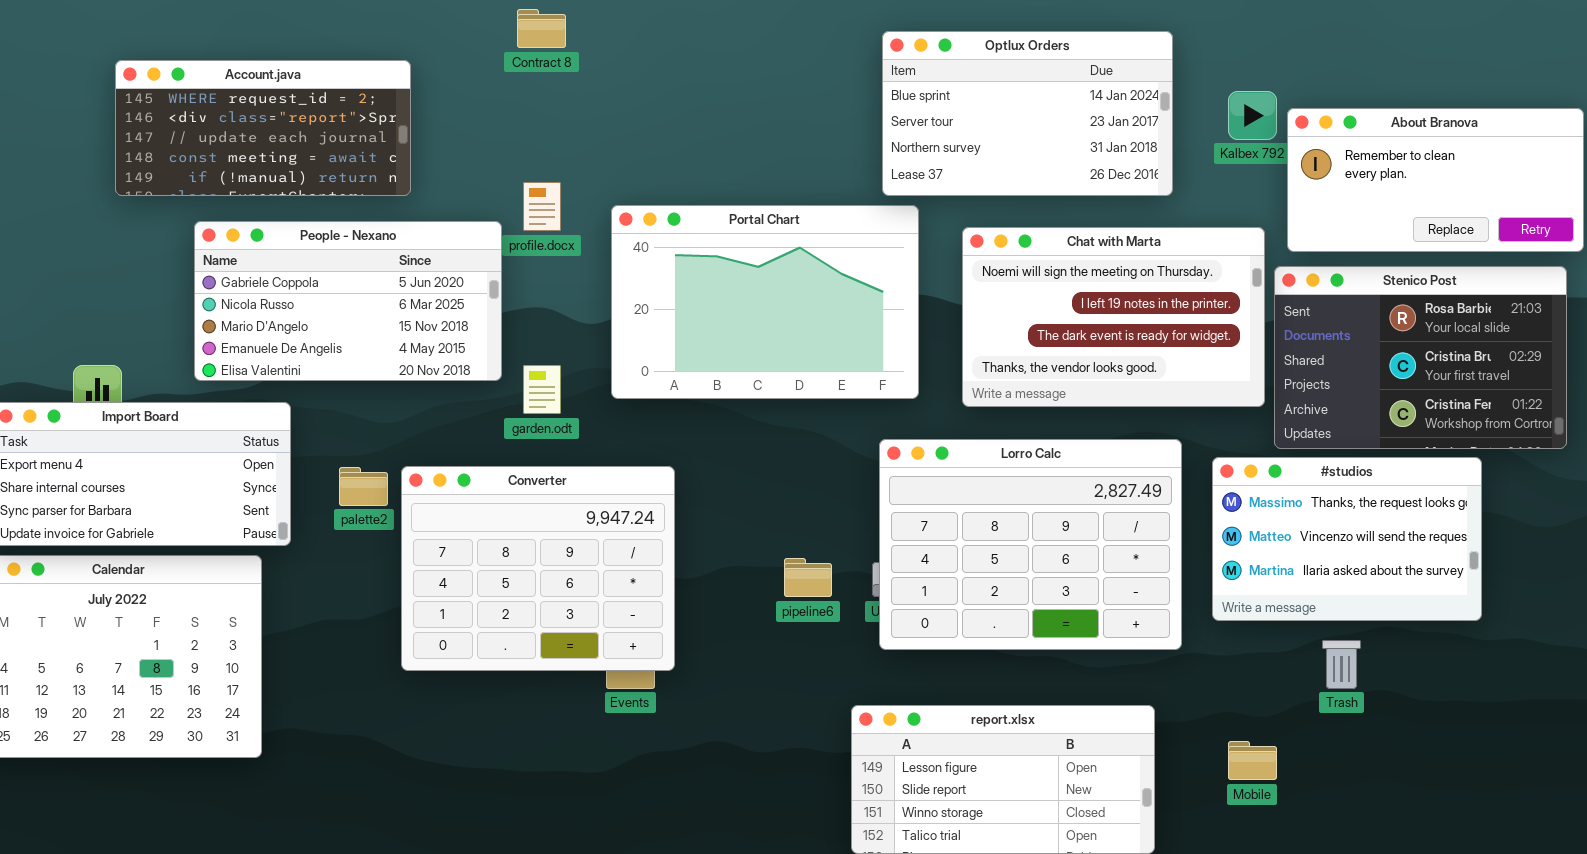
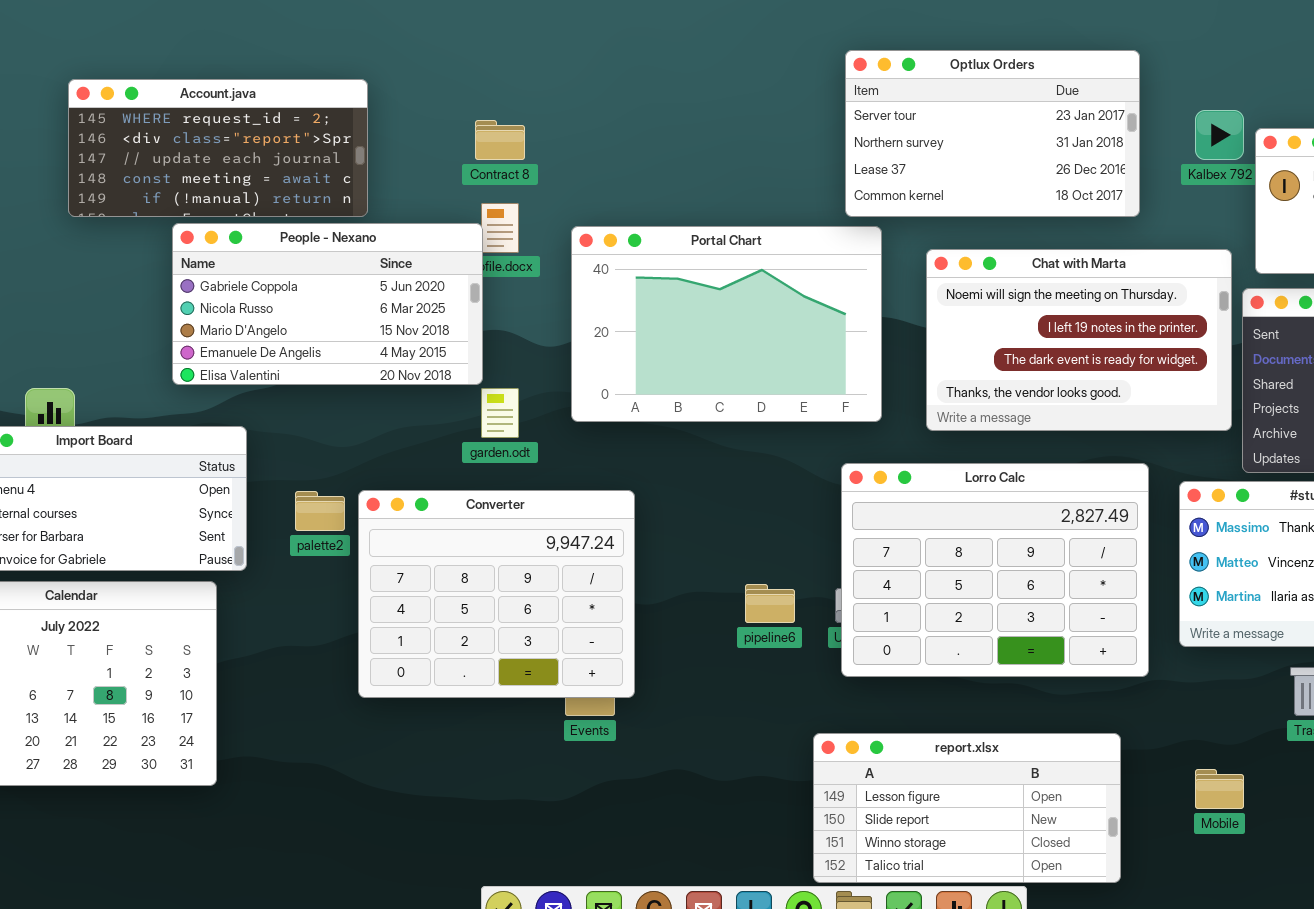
Contract 8: [517,9,566,48] -> [475,120,525,160], moved
Optlux Orders: [882,31,1173,196] -> [845,50,1140,217], scrolled down 1 row
People - Nexano: [194,221,502,381] -> [172,223,483,385], moved

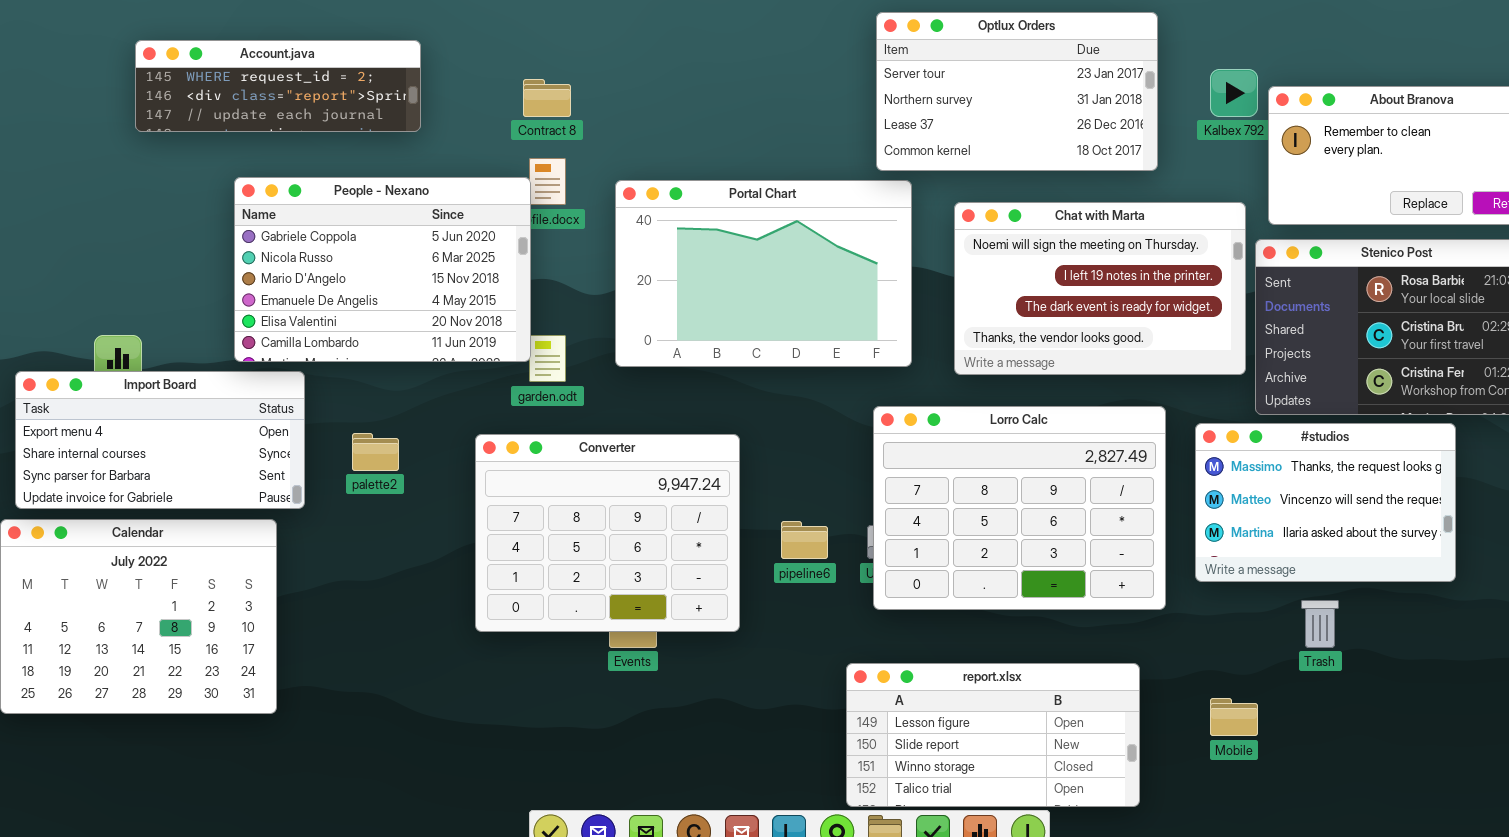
Account.java: [68,79,368,217] -> [135,40,421,132], resized
People - Nexano: [172,223,483,385] -> [234,177,531,362], resized
Converter: [358,490,635,698] -> [475,434,740,632], moved

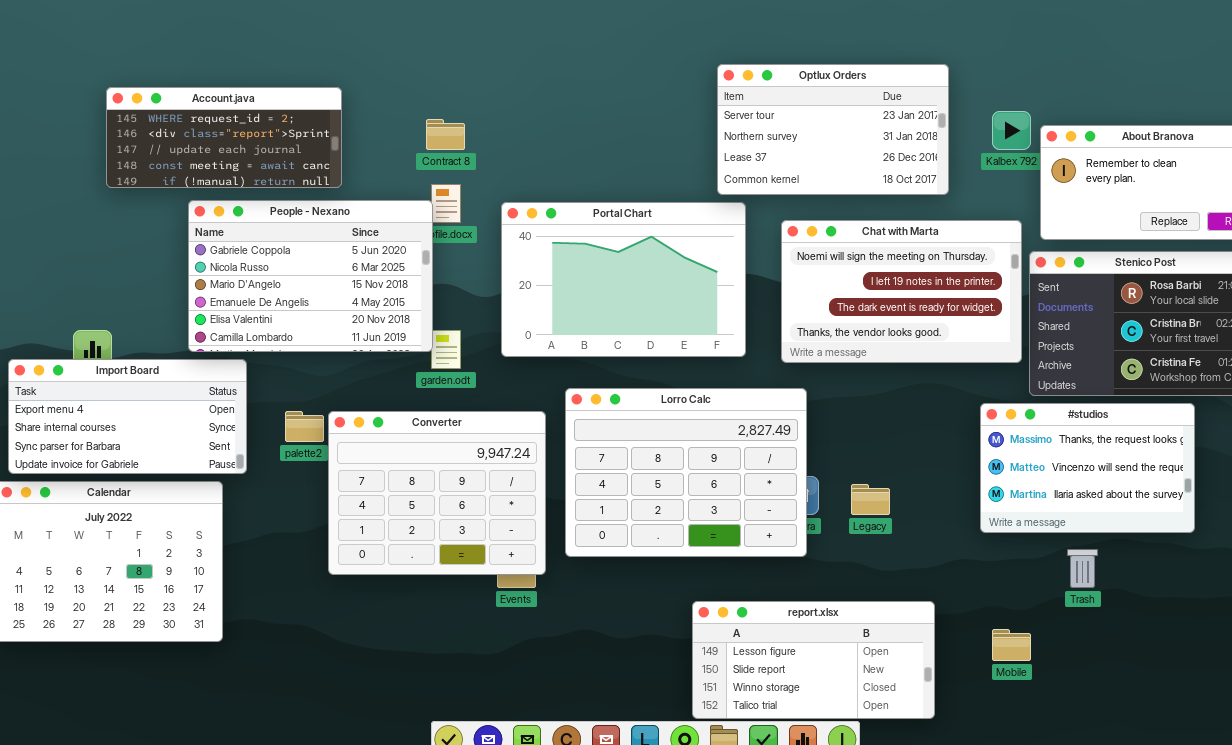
Account.java: [135,40,421,132] -> [106,87,342,188], resized
Lorro Calc: [873,406,1166,610] -> [565,388,807,557], moved
Converter: [475,434,740,632] -> [328,411,546,575], moved

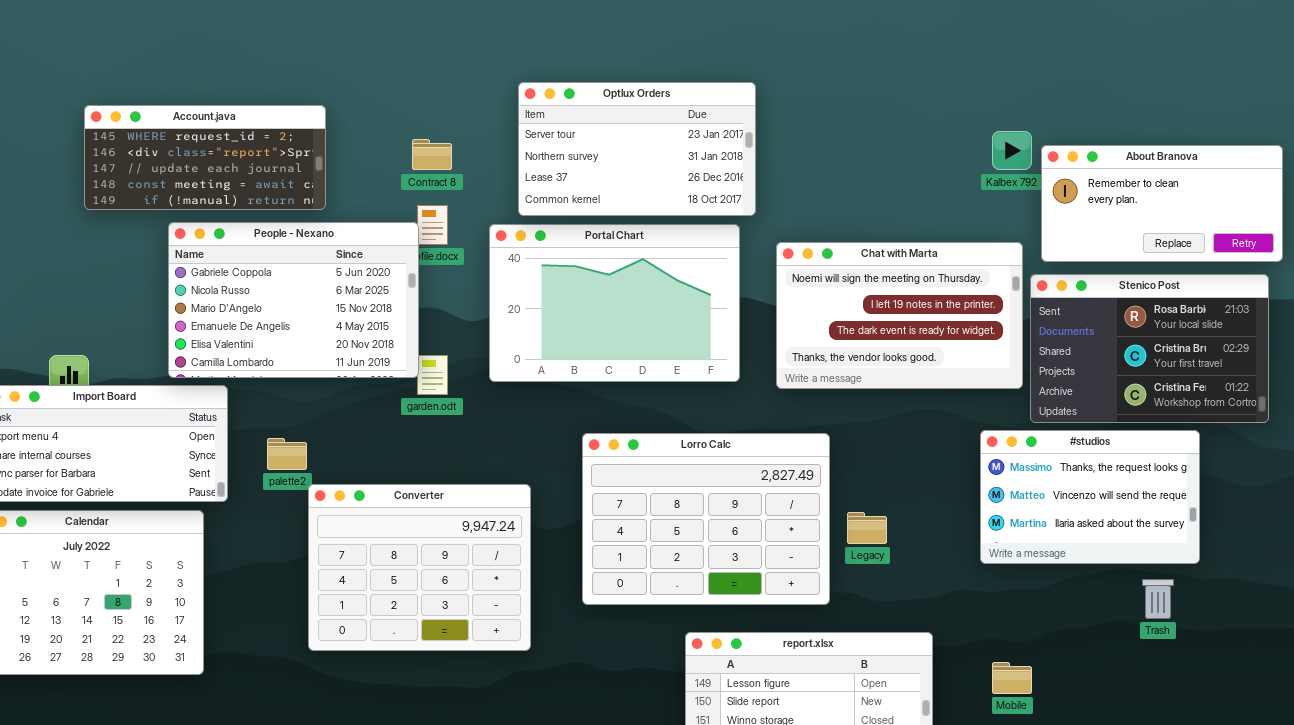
Optlux Orders: [717,64,949,195] -> [518,82,756,216], moved
Lorro Calc: [565,388,807,557] -> [582,433,830,605], moved
Converter: [328,411,546,575] -> [308,484,531,651], moved
Trash: [1067,549,1098,588] -> [1142,579,1174,619], moved

